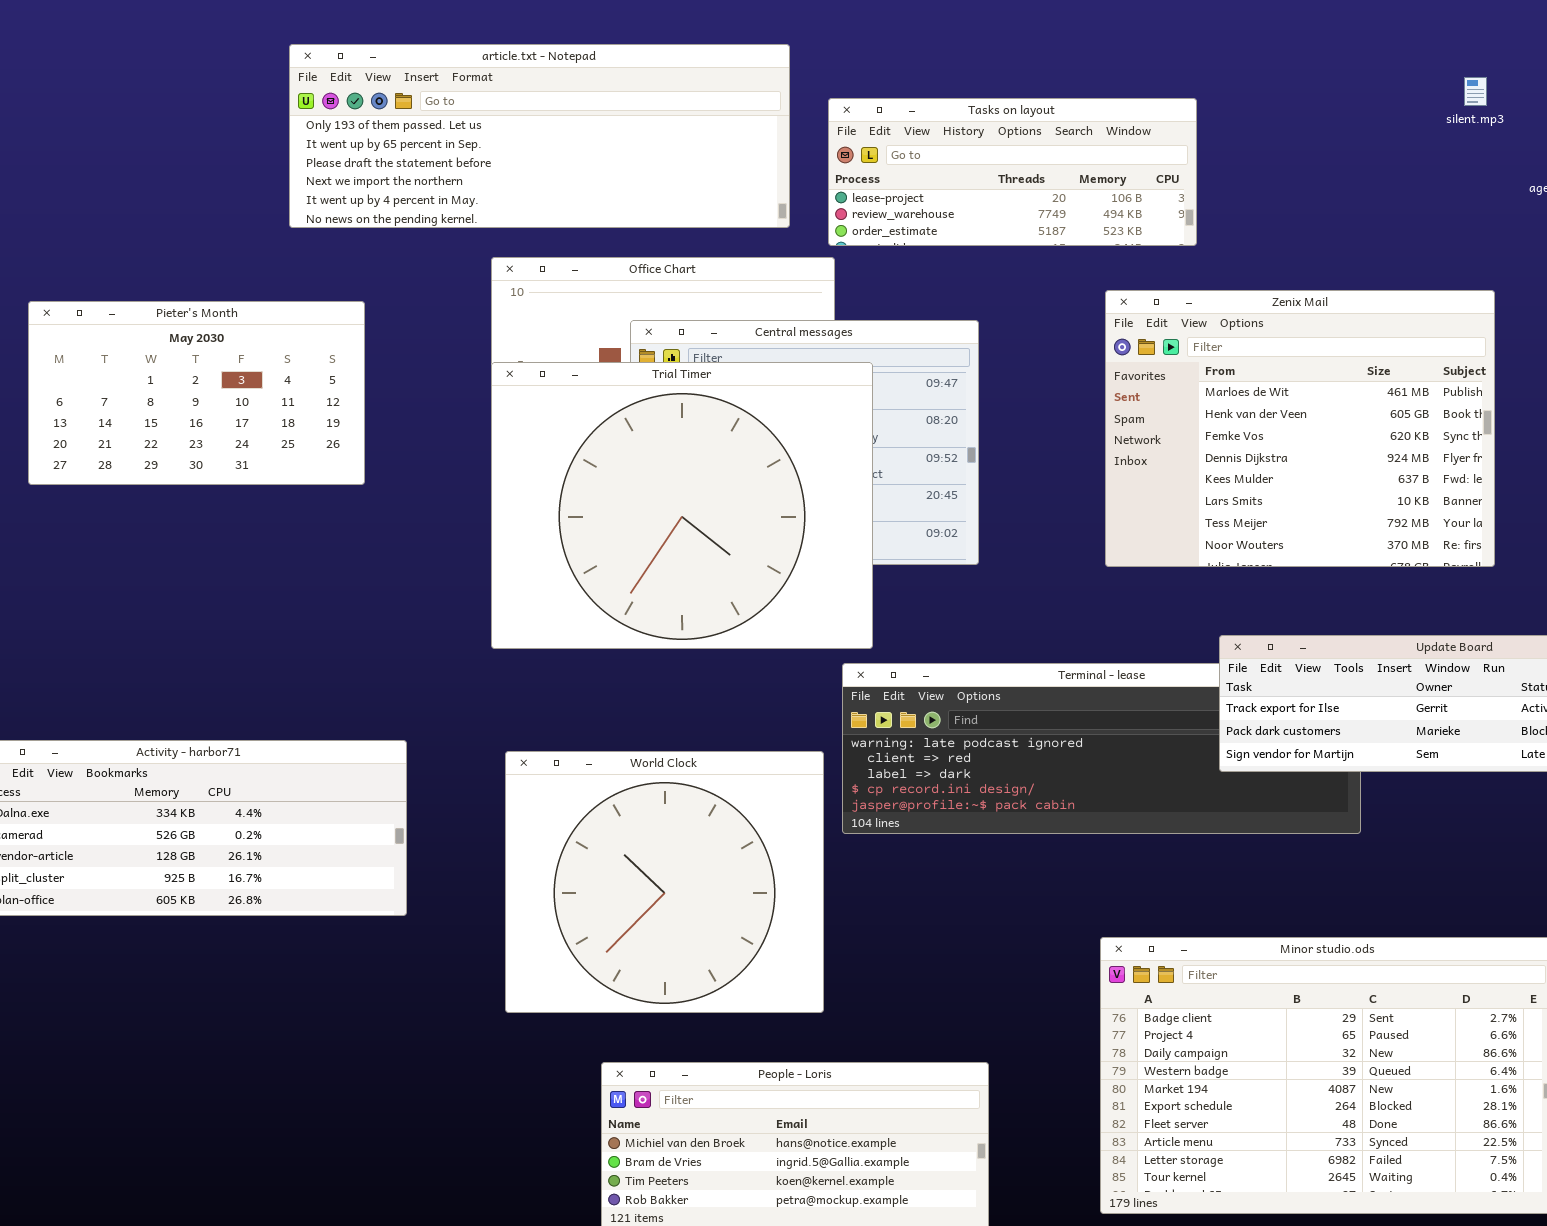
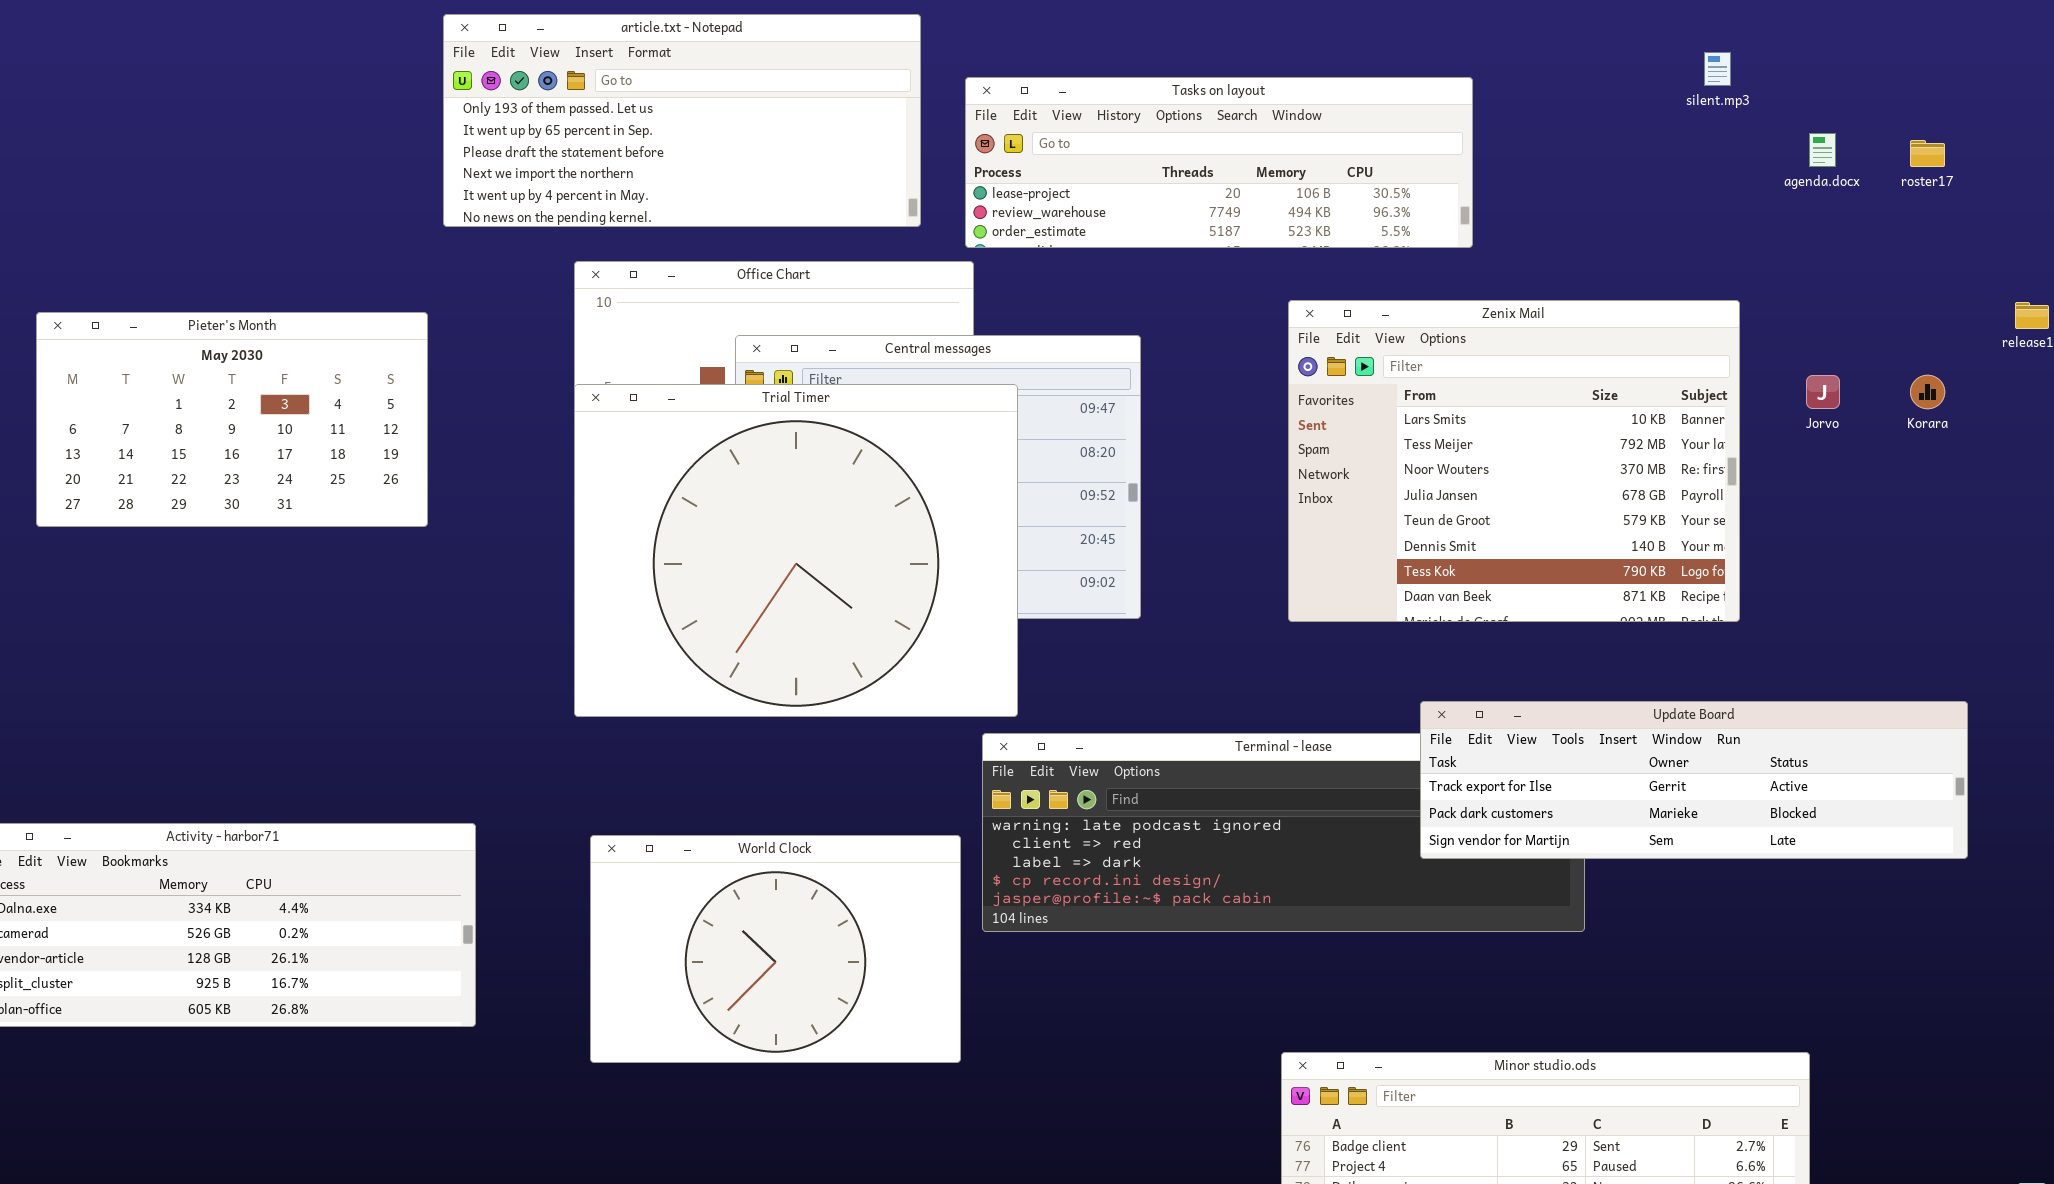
article.txt - Notepad: [289,44,790,228] -> [443,14,921,227], resized
Tasks on layout: [828,98,1197,246] -> [965,77,1473,248], resized
Zenix Mail: [1105,290,1495,567] -> [1288,300,1740,622], scrolled down 5 rows
World Clock: [505,751,824,1013] -> [590,835,961,1063], resized

